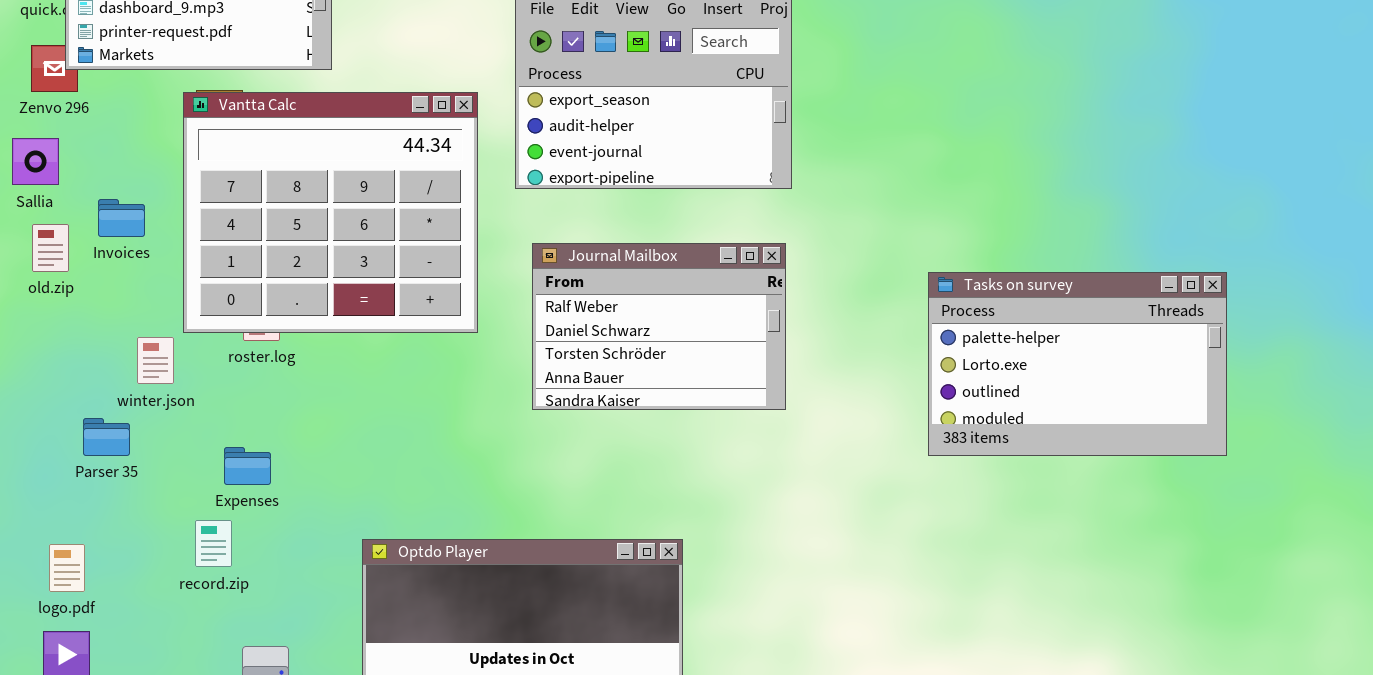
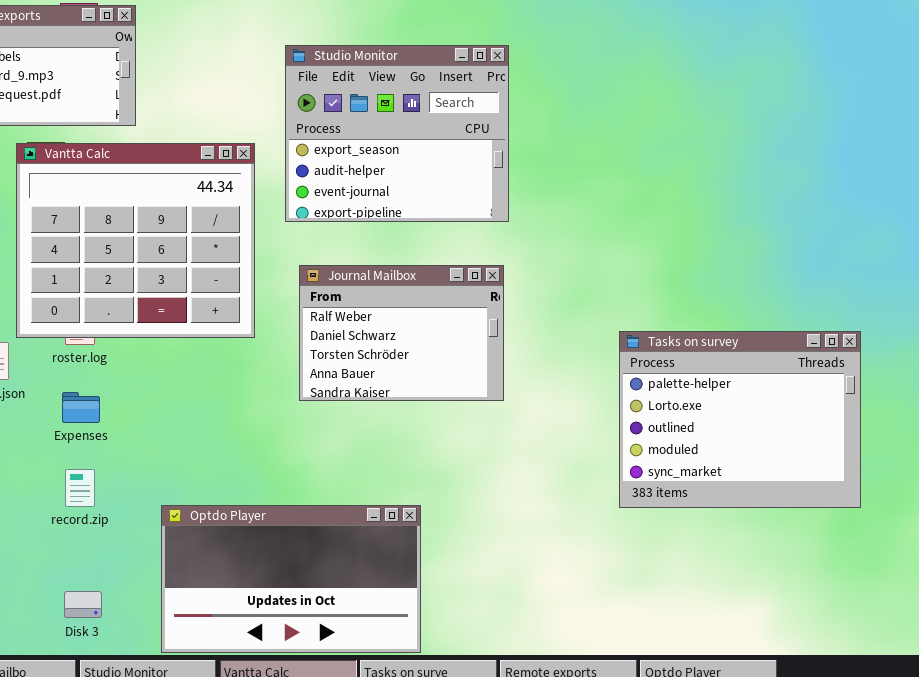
Tasks on survey: [928,272,1227,456] -> [619,331,861,508], moved, resized
Expenses: [224,447,271,485] -> [62,392,100,423], moved
record.zip: [195,520,232,567] -> [65,469,95,507], moved

